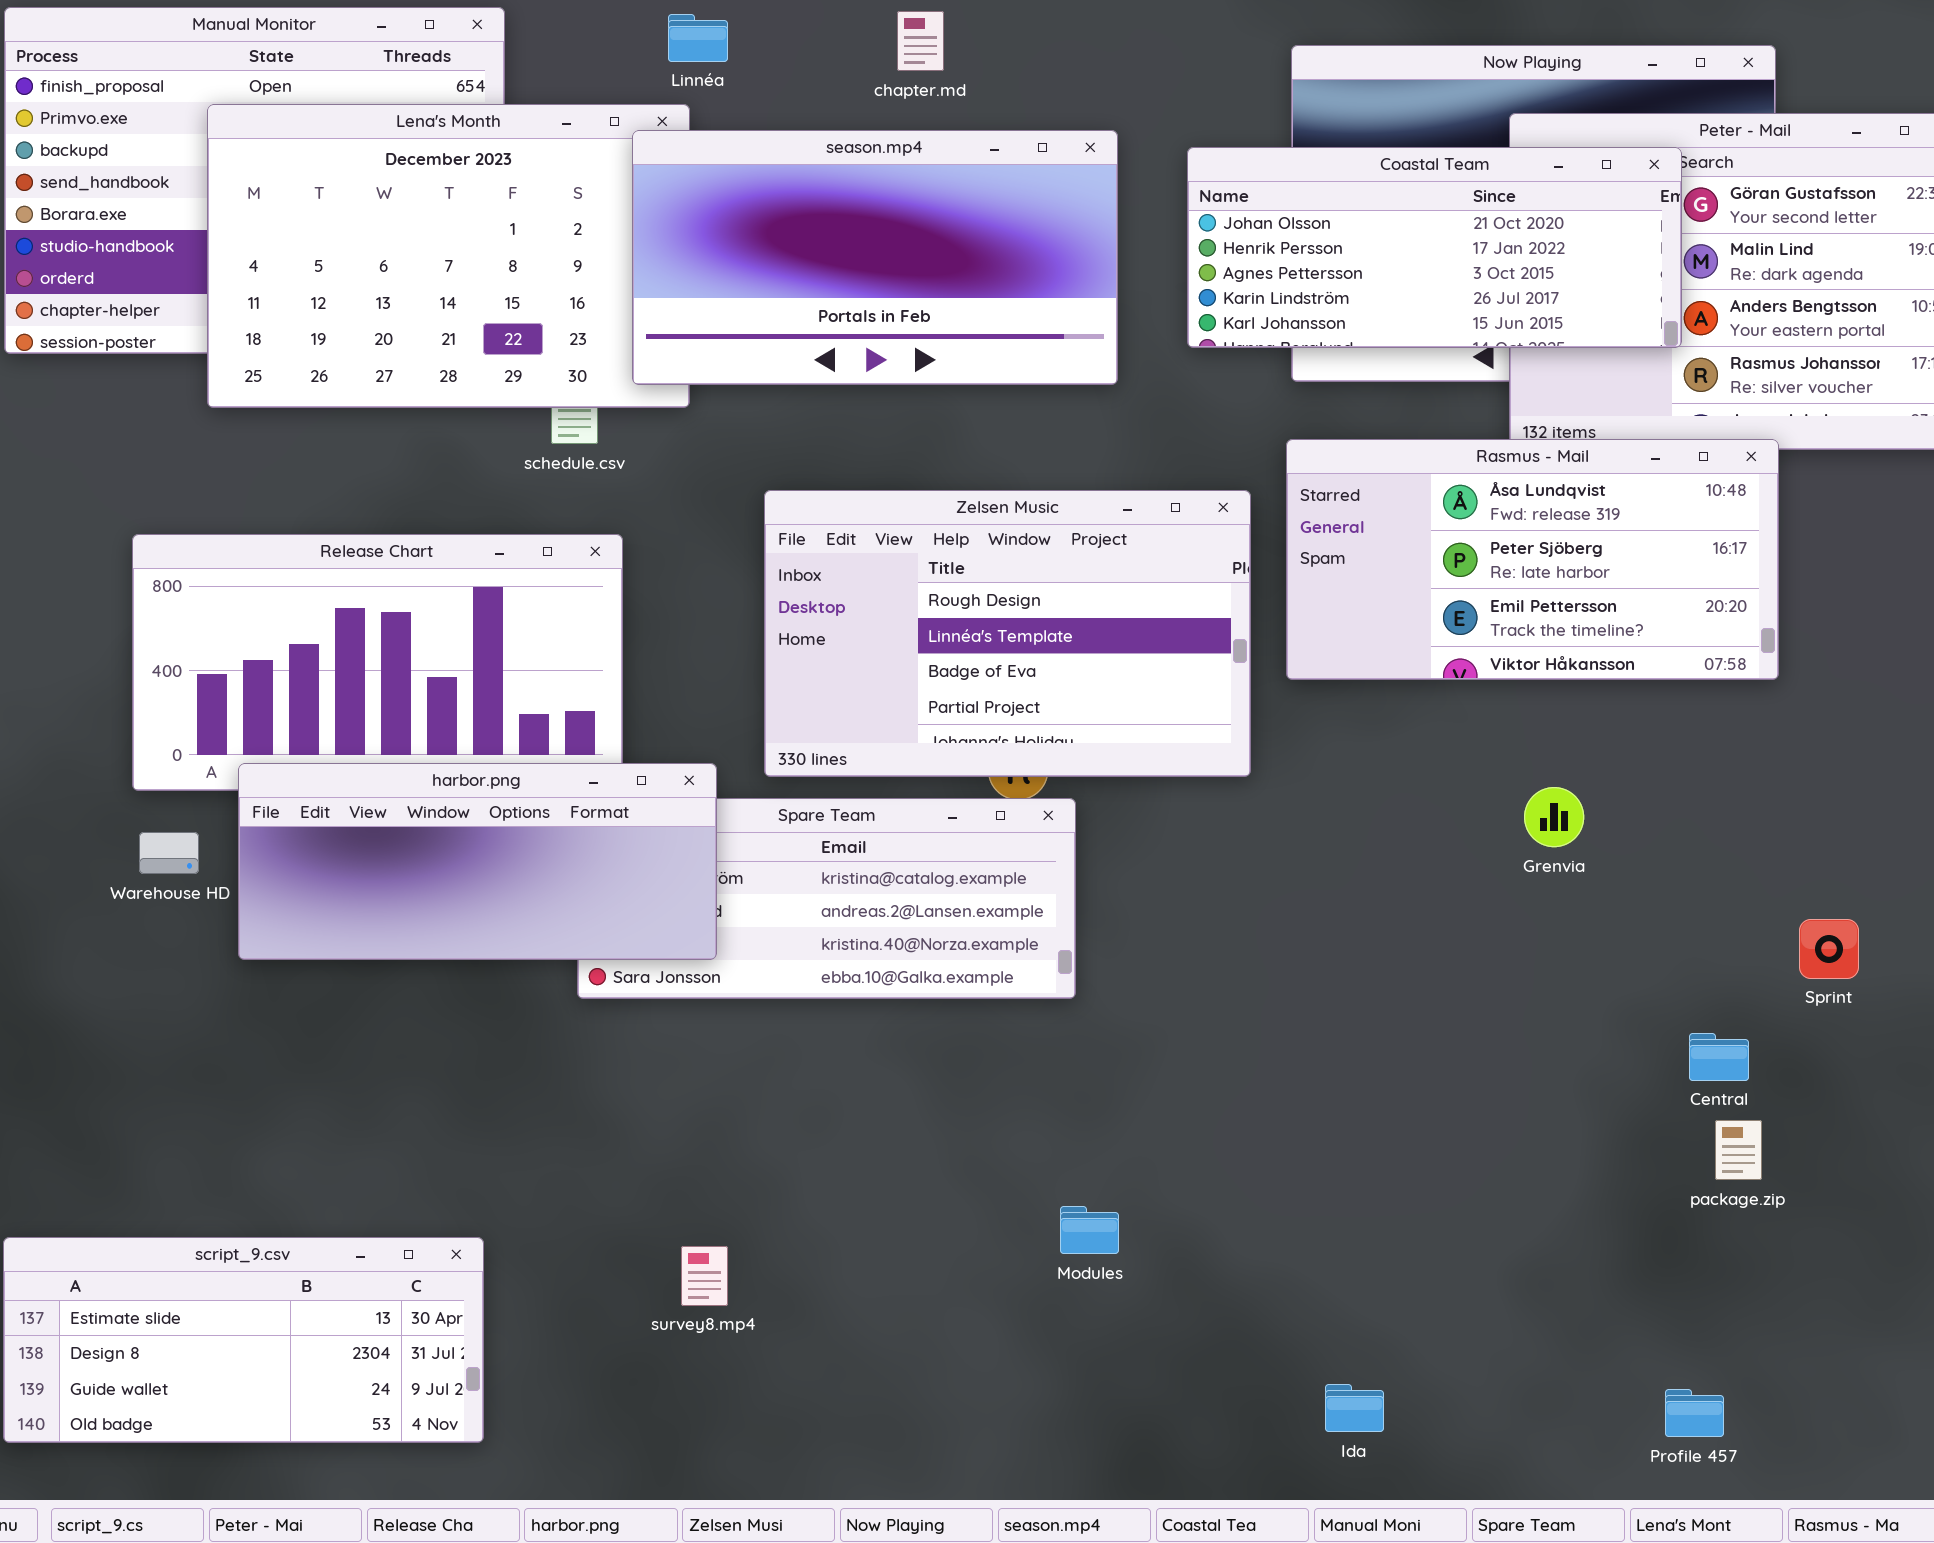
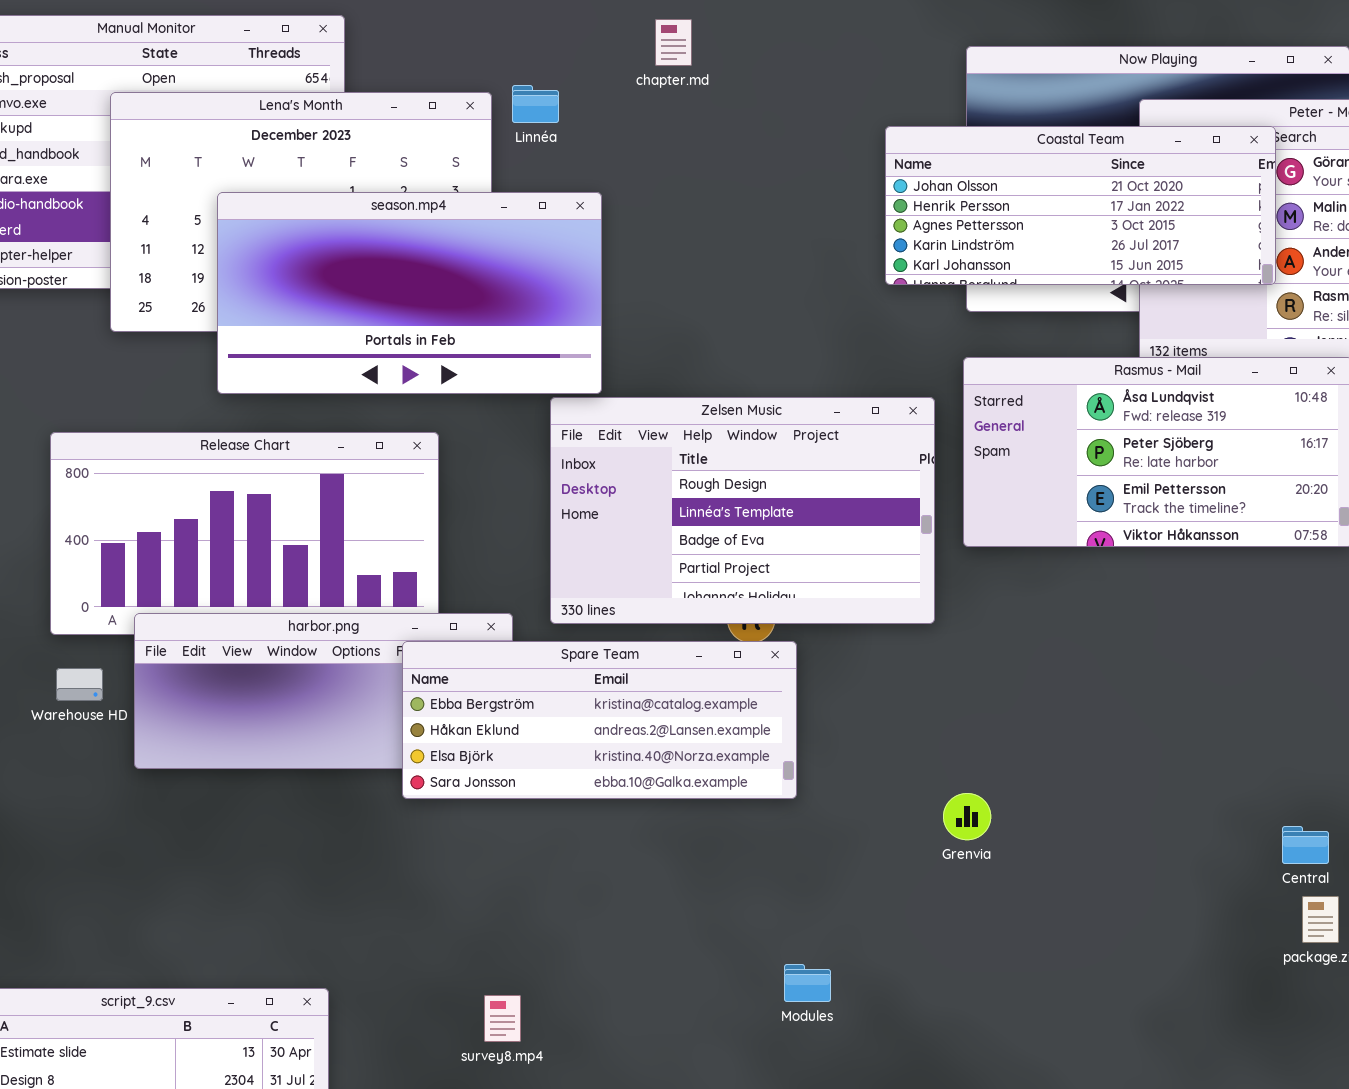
Linnéa: [668,14,728,62] -> [512,85,559,123], moved
season.mp4: [632,130,1118,385] -> [217,192,602,394], moved
Grenvia: [1524,787,1584,847] -> [943,793,991,840], moved
Spare Team: [577,798,1076,999] -> [402,641,797,799], raised

